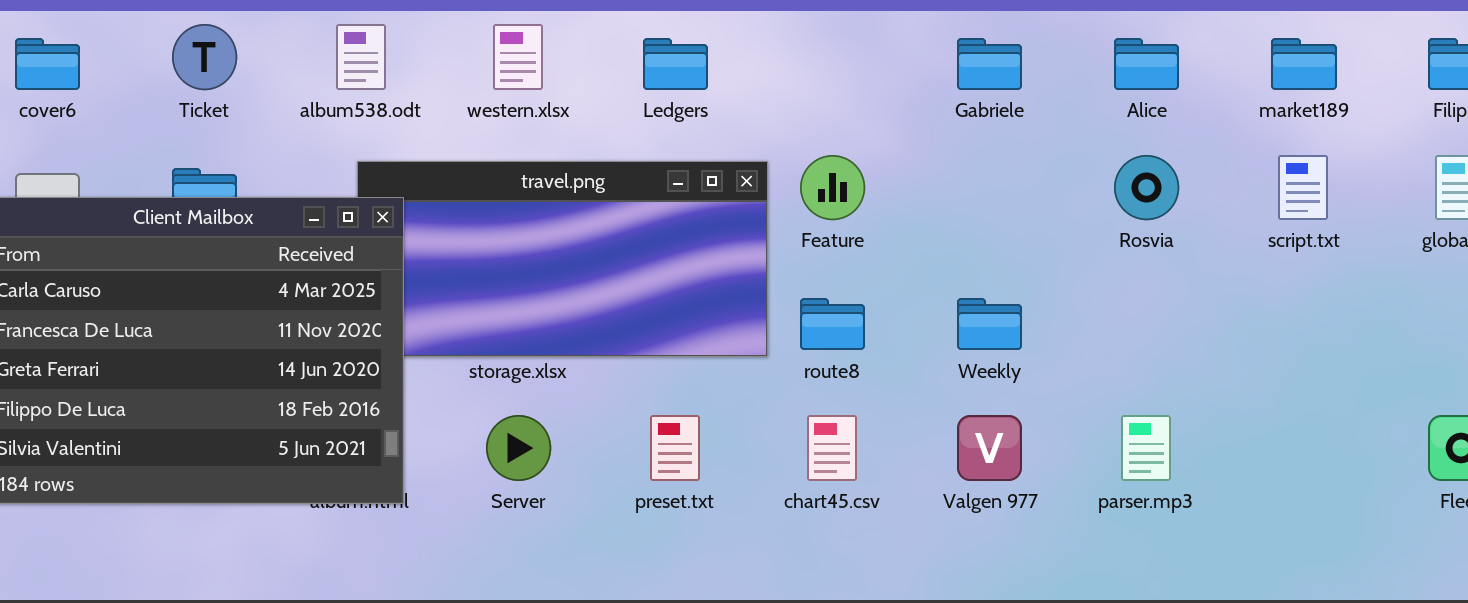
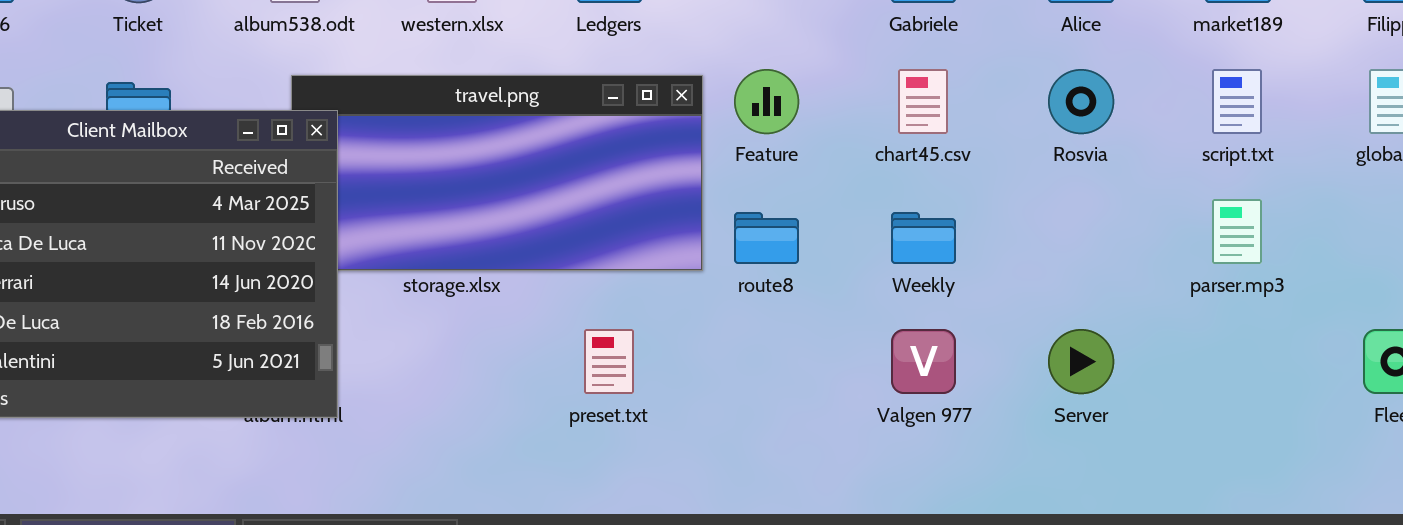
Server: [486,415,551,481] -> [1048,329,1114,394], moved
chart45.csv: [807,415,857,481] -> [898,69,948,134], moved
parser.mp3: [1121,415,1171,481] -> [1212,199,1262,264], moved

